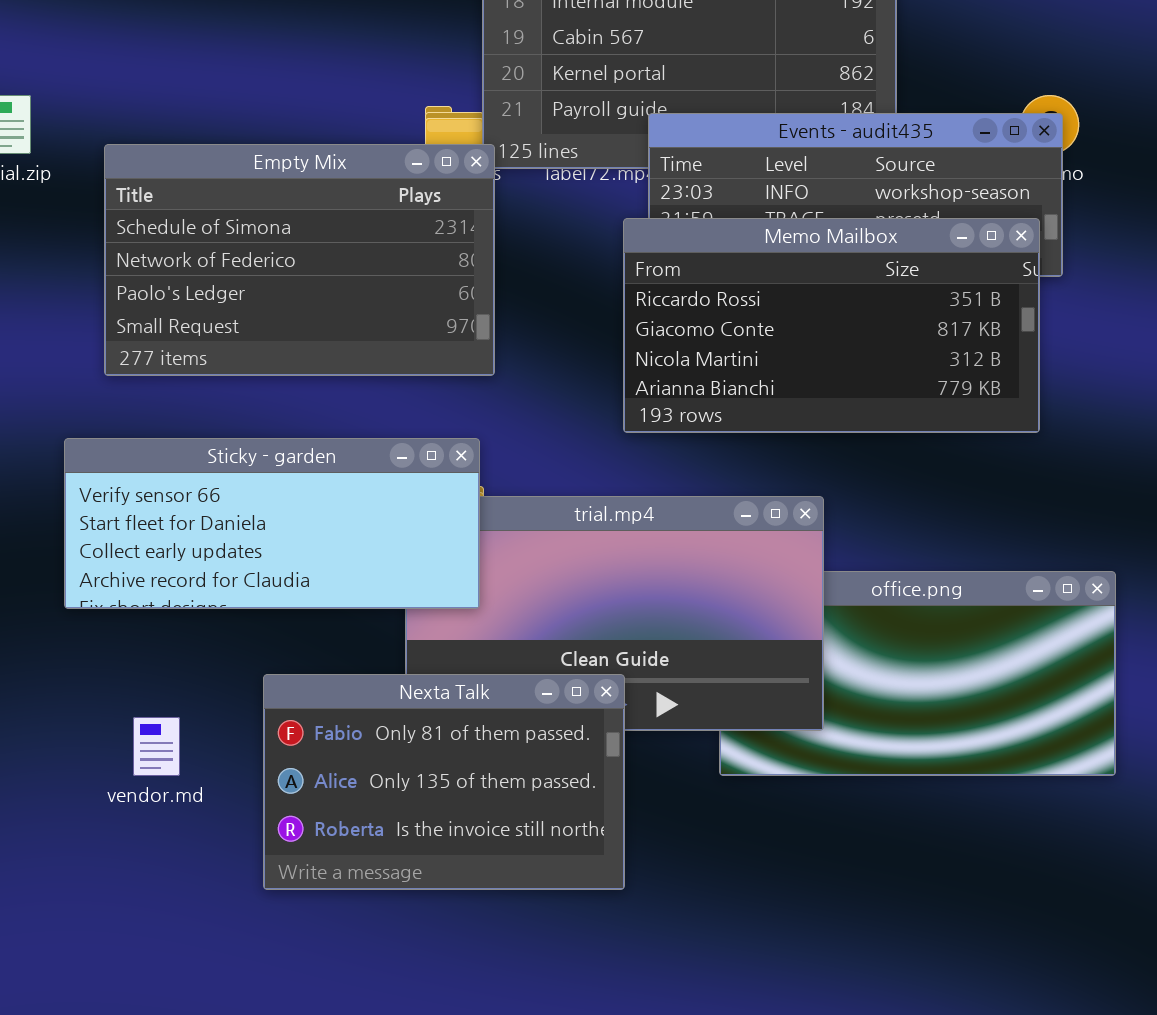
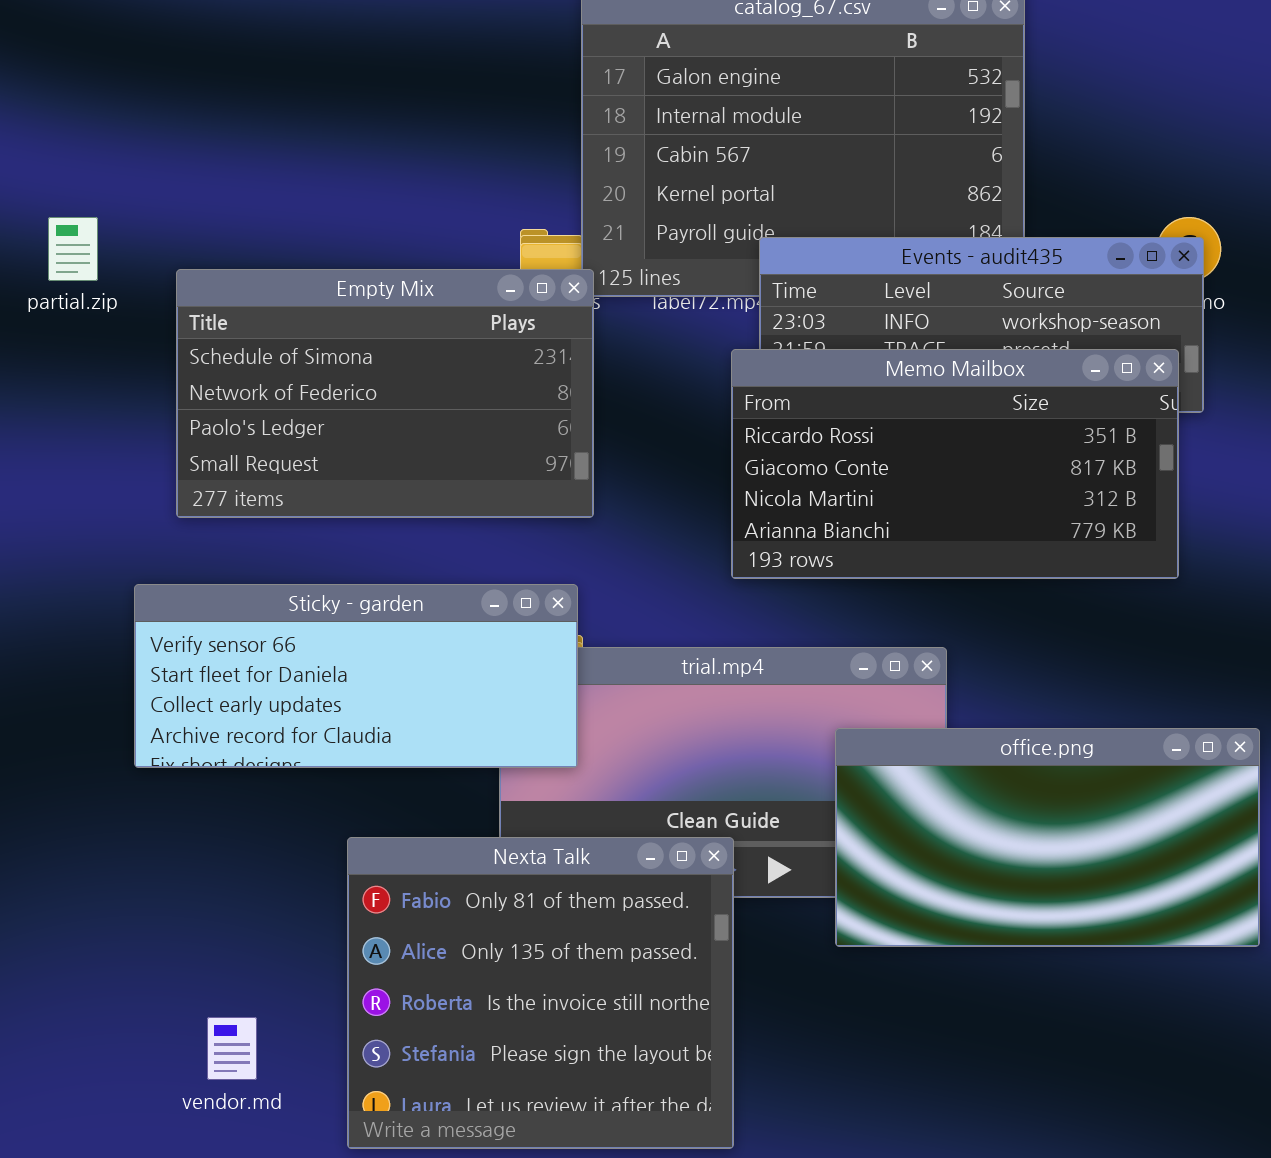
office.png: [719,571,1116,776] -> [835,728,1260,947], raised
Nexta Talk: [263,674,625,890] -> [347,837,734,1149], resized
vendor.md: [133,717,180,776] -> [207,1017,257,1080], moved

